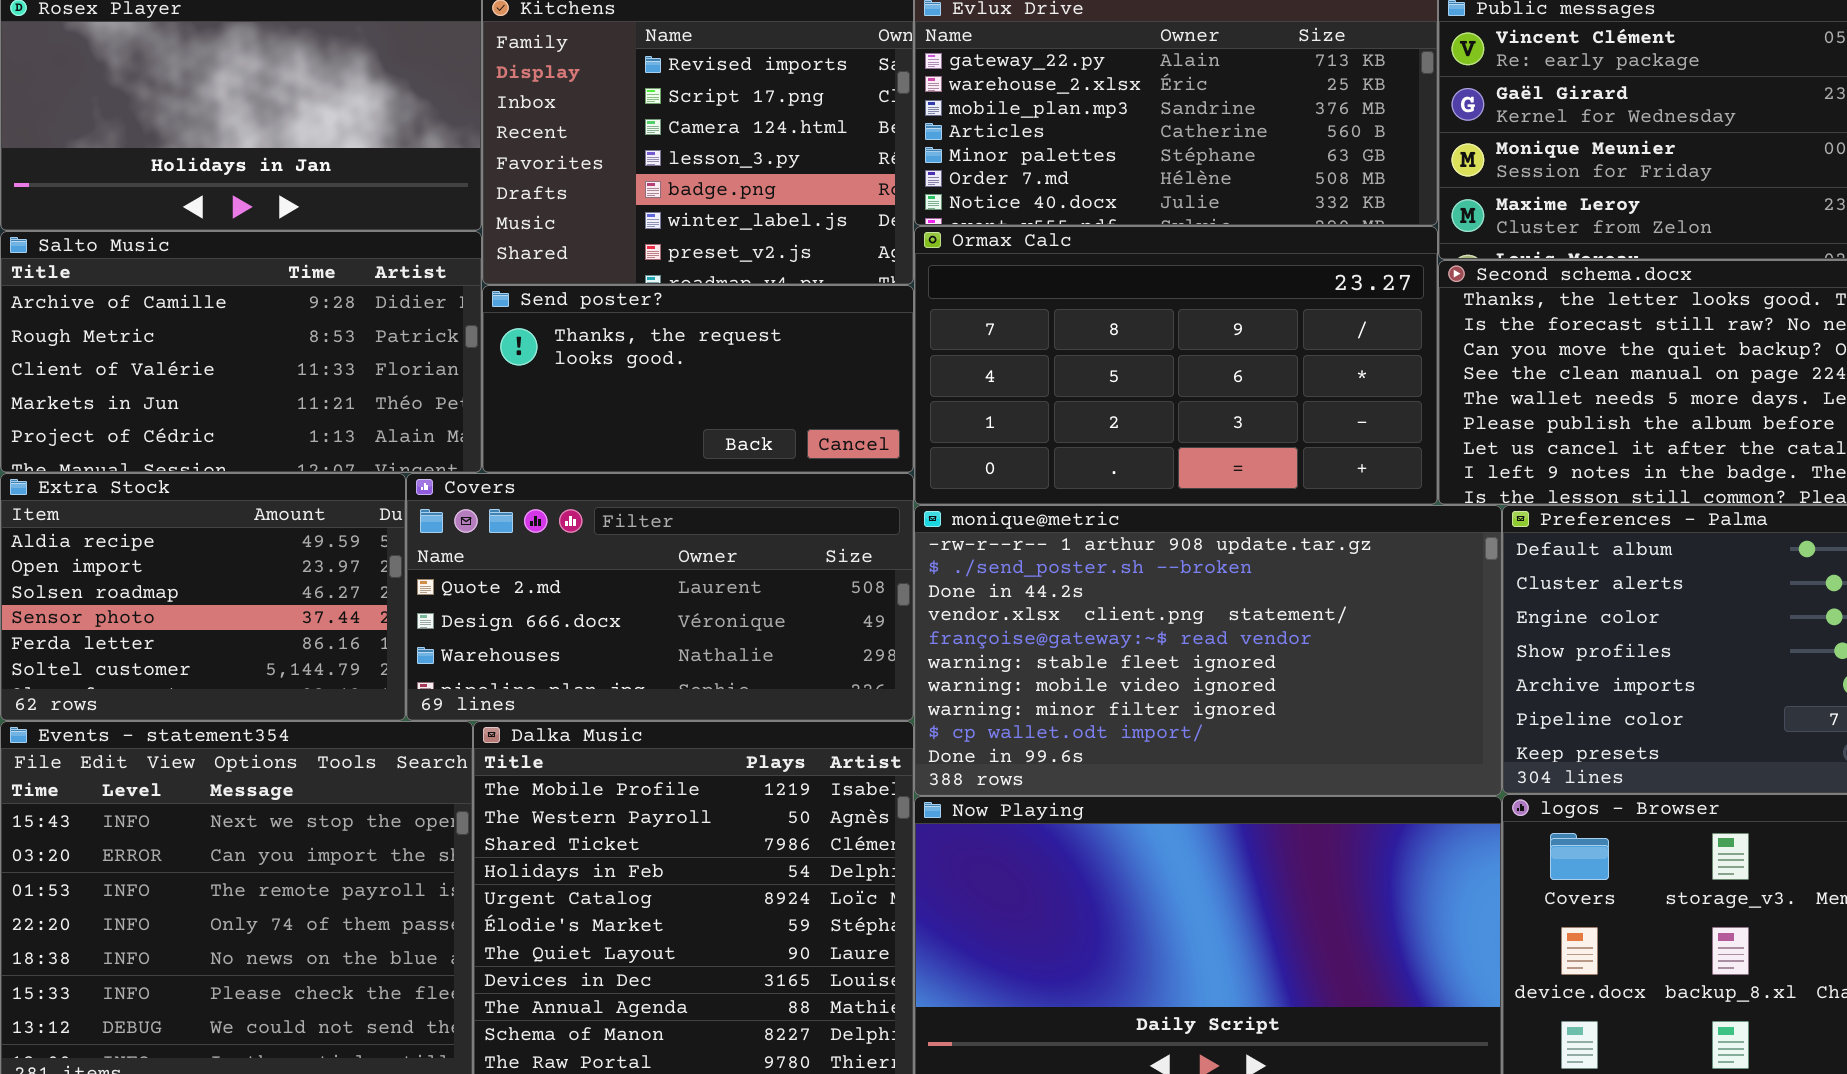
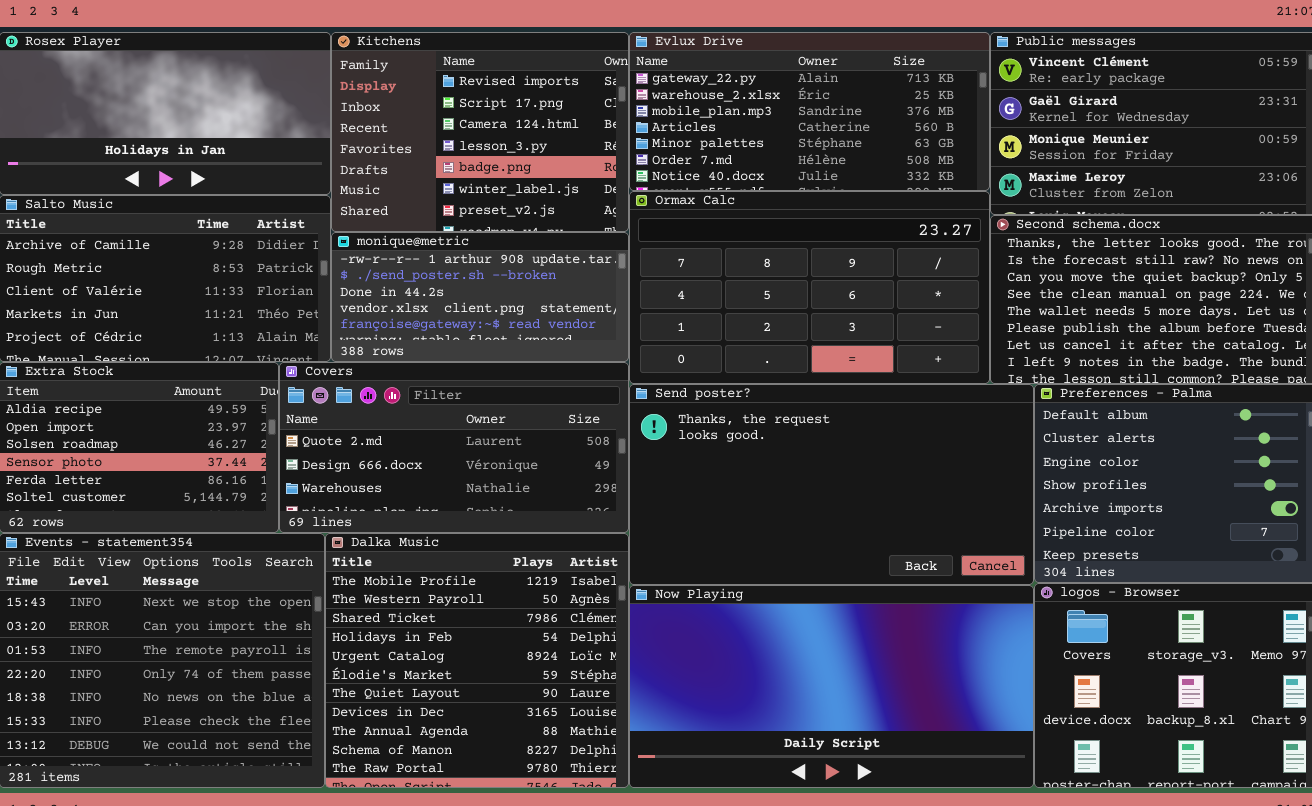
Send poster?: [482,285,914,473] -> [629,384,1034,585], moved, resized
monique@metric: [914,505,1502,796] -> [331,232,629,362], moved, resized

